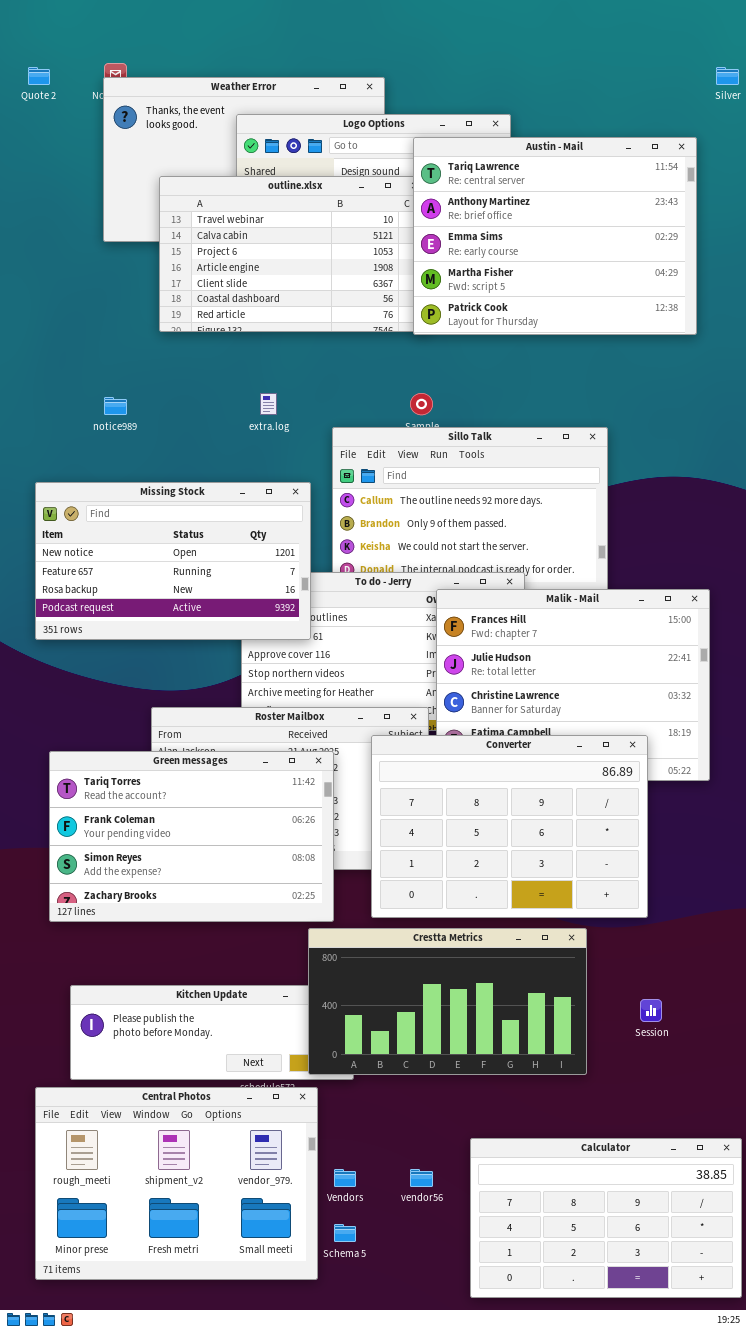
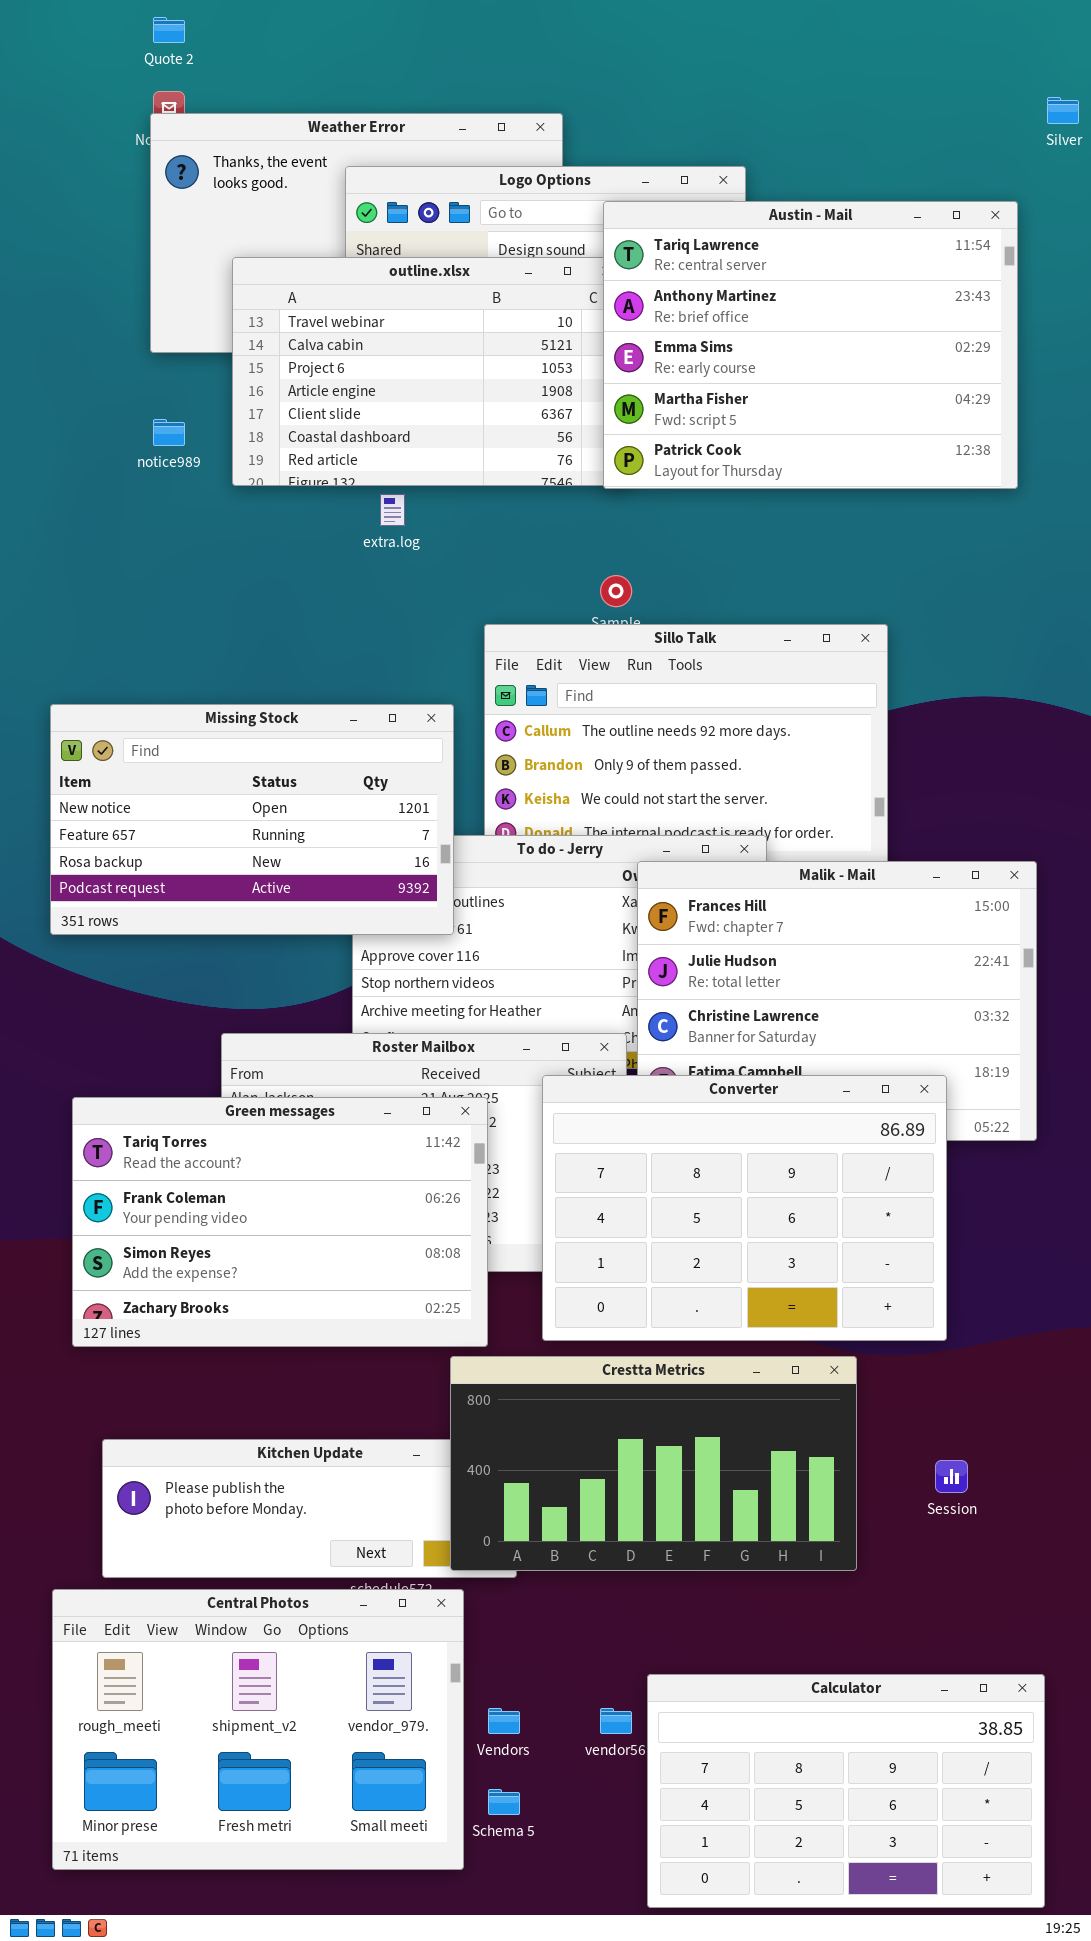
Quote 2: [28,67,50,85] -> [153,17,185,43], moved
extra.log: [260,393,277,415] -> [380,494,405,526], moved
notice989: [104,397,127,415] -> [153,419,185,446], moved
Calculator: [470,1138,742,1298] -> [647,1674,1045,1908], moved

